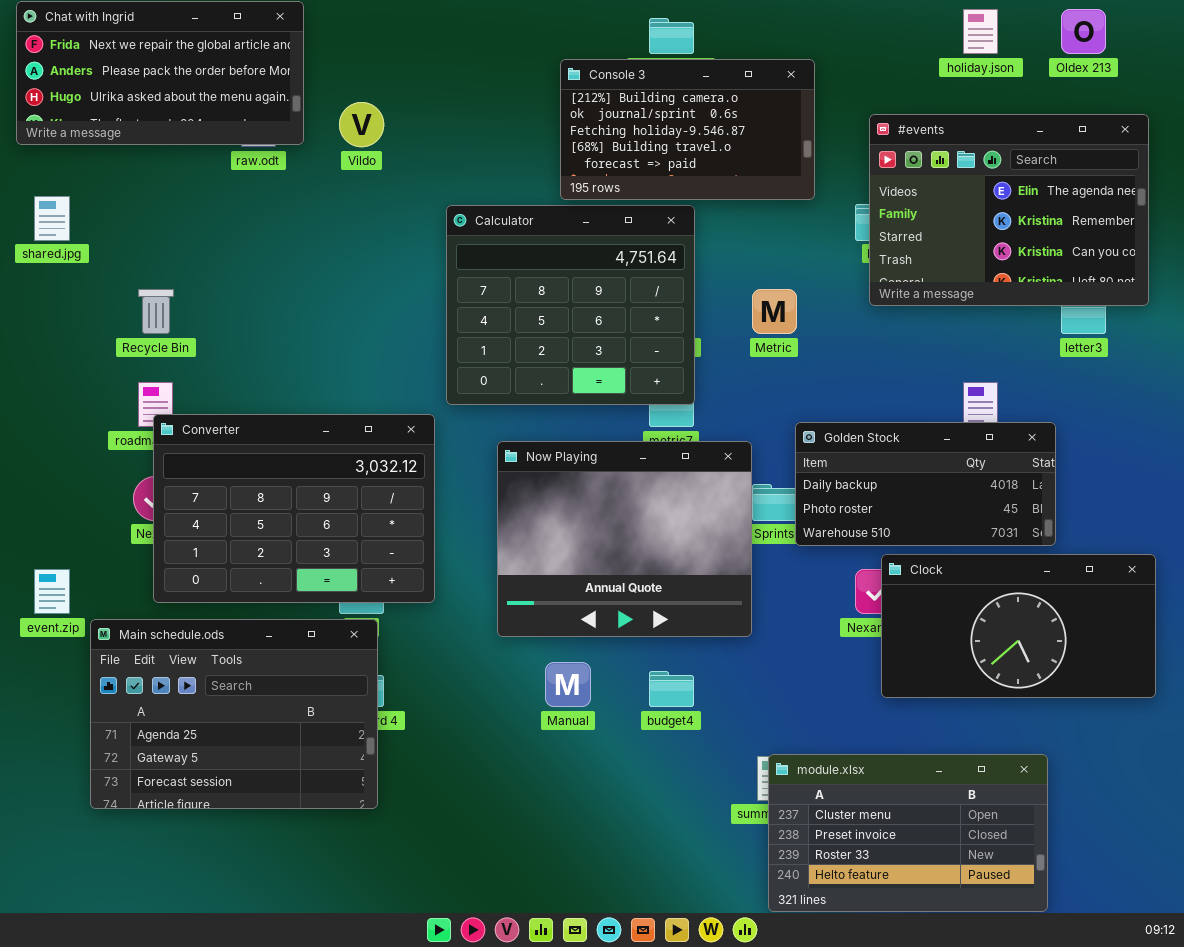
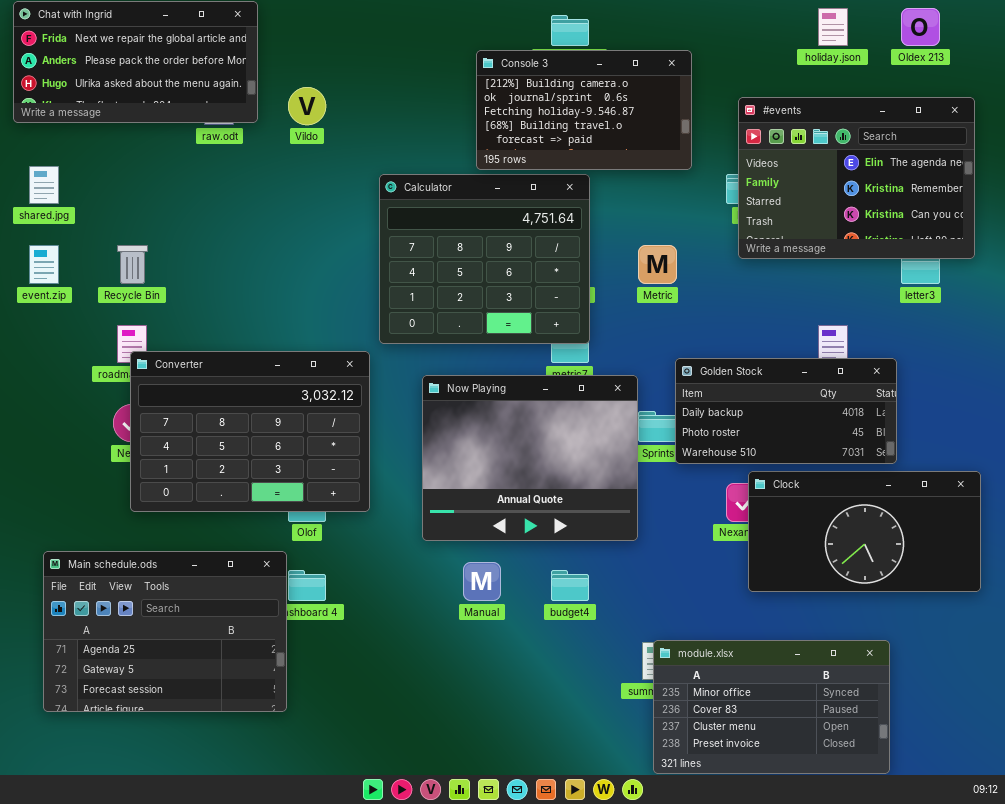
event.zip: [34,569,70,614] -> [29,245,59,284], moved
Main schedule.ods: [90,619,378,809] -> [43,551,287,712], moved
module.xlsx: [768,754,1048,912] -> [653,640,890,774], scrolled up 2 rows

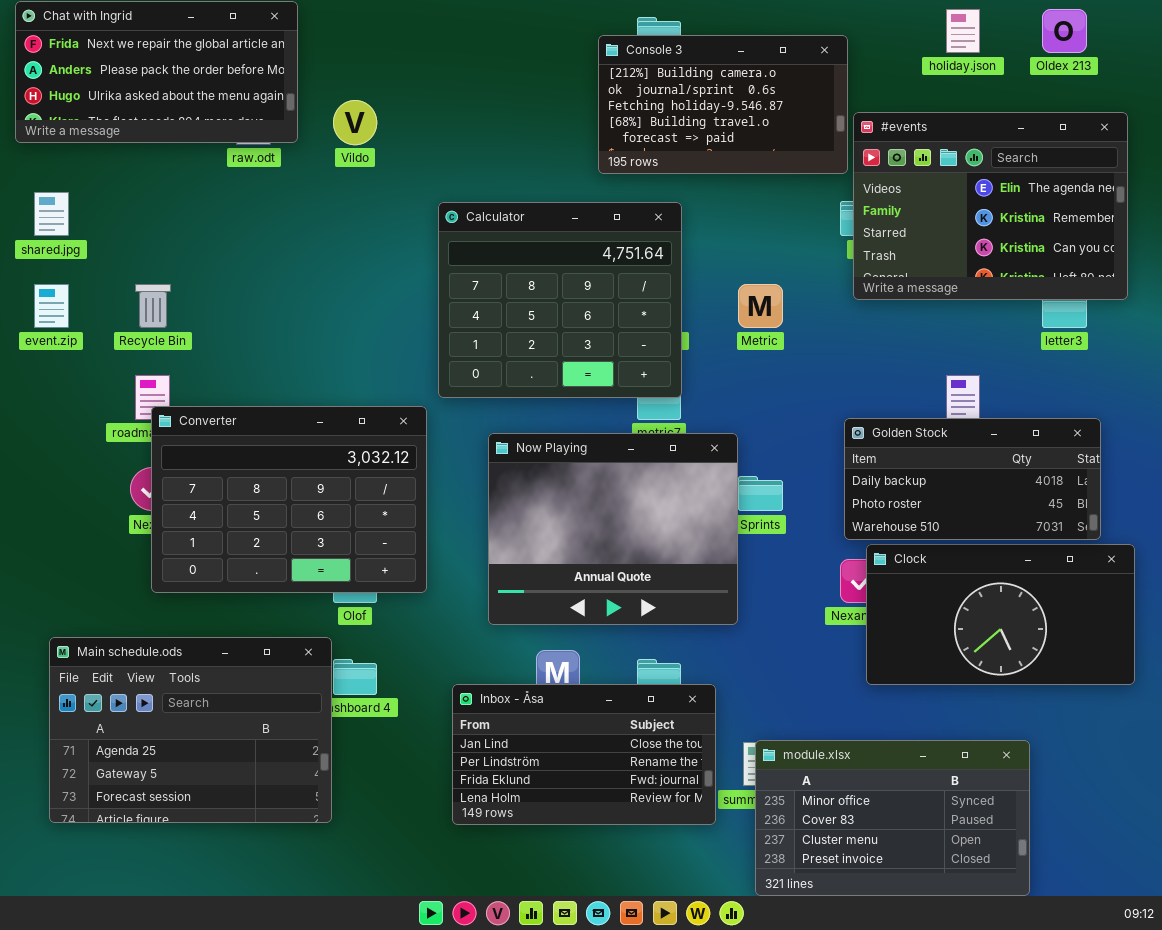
Console 3: [476,50,692,170] -> [598,35,848,174], moved
Golden Stock: [675,358,897,464] -> [844,418,1101,540], moved
Inbox - Åsa: none -> [452,684,716,825], opened

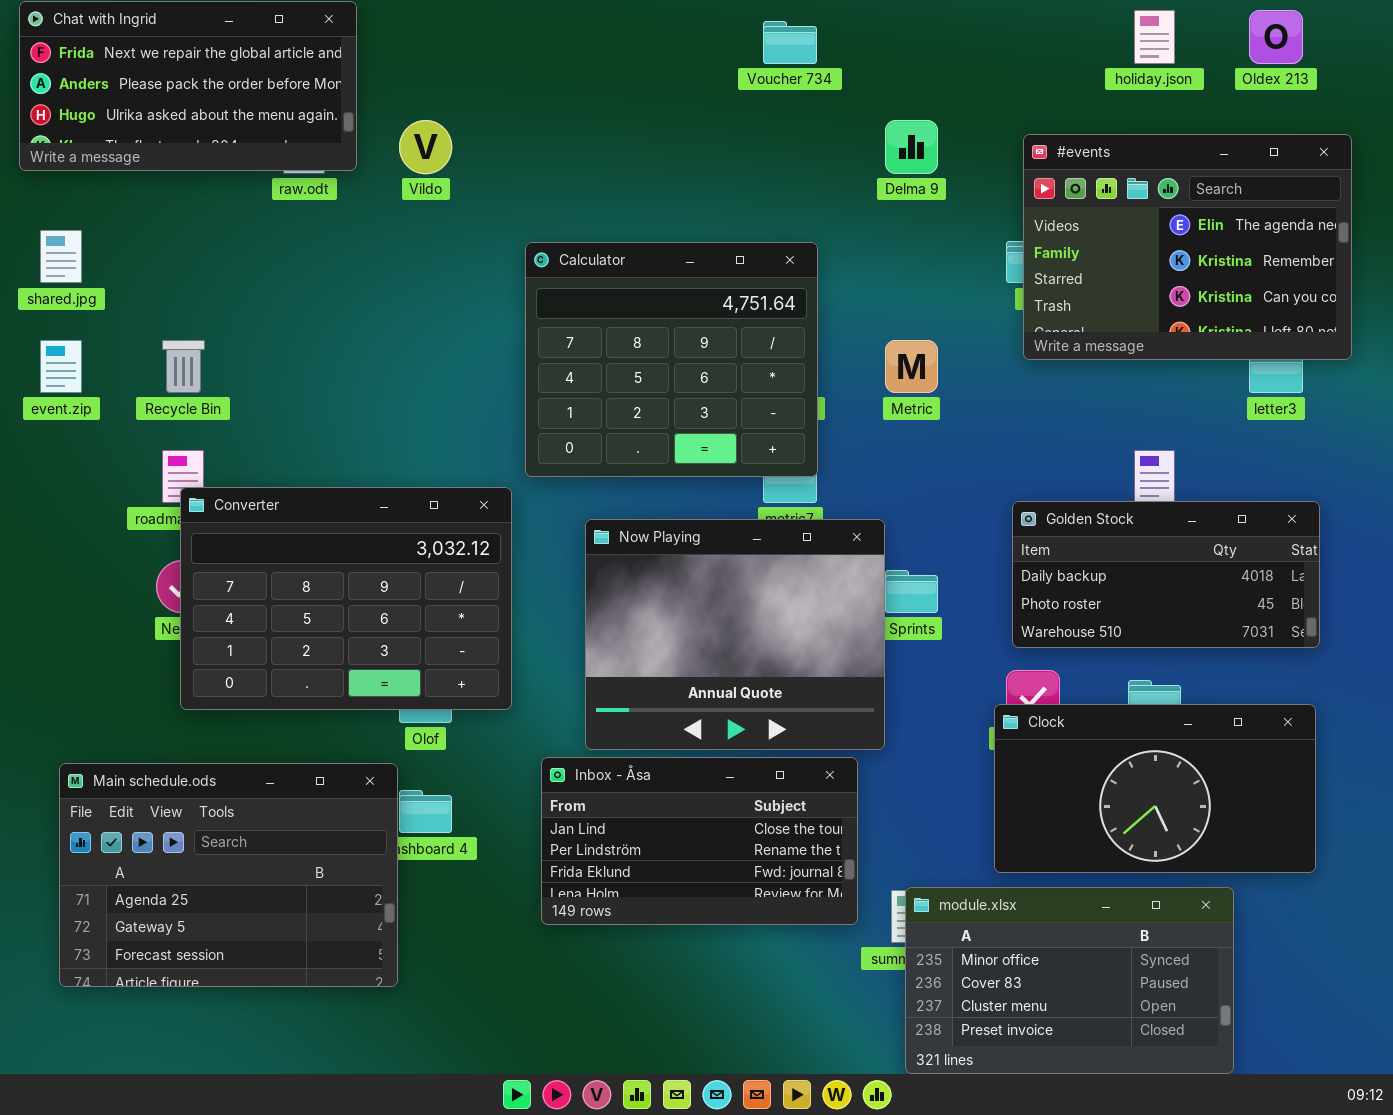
Console 3: [598,35,848,174] -> none, closed
Clock: [866,544,1135,685] -> [994,704,1316,873], moved
Inbox - Åsa: [452,684,716,825] -> [541,757,858,925], moved

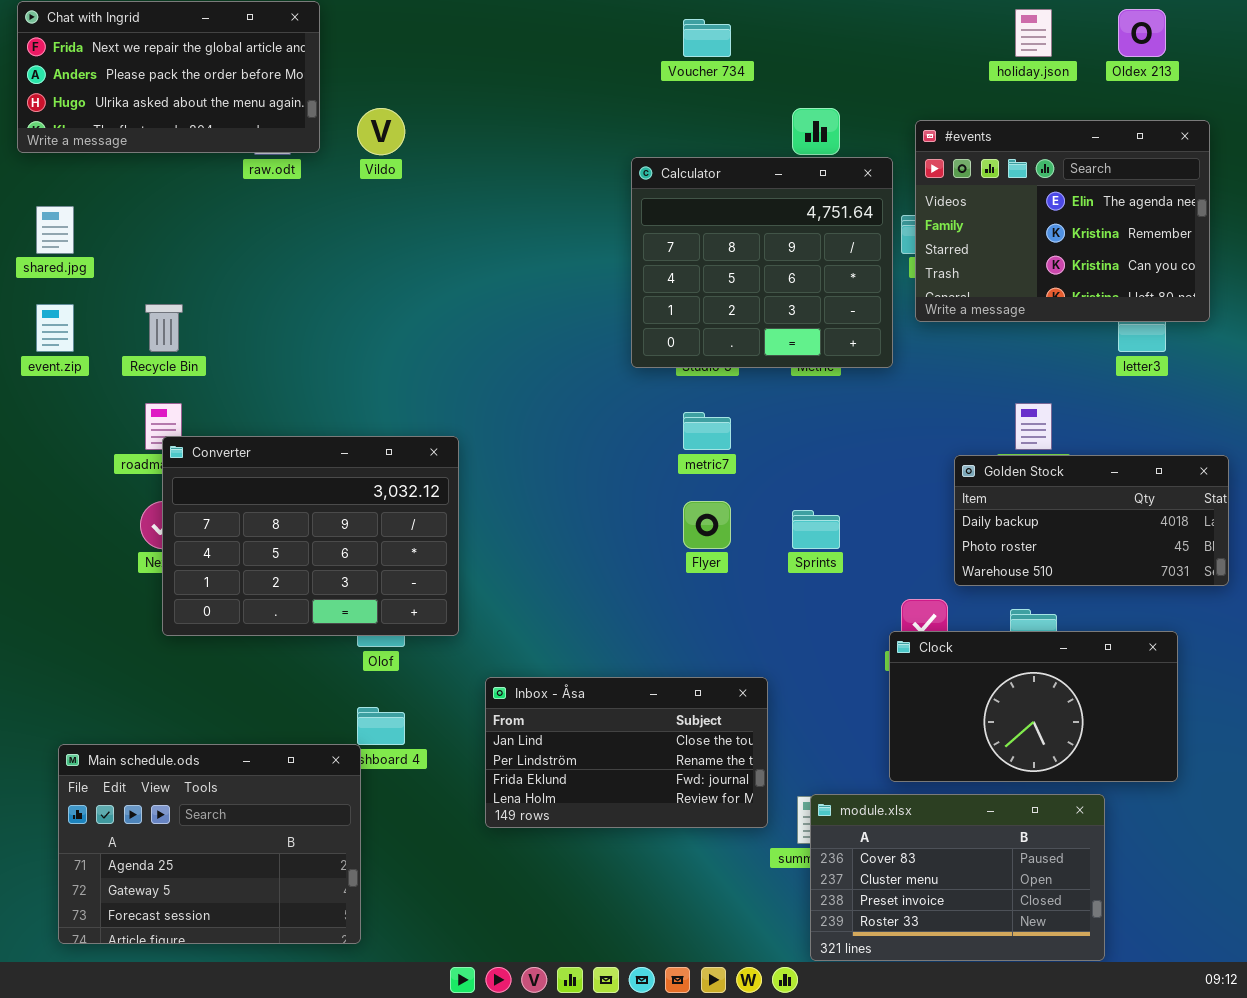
Calculator: [525,242,818,477] -> [631,157,893,368], moved
Golden Stock: [1012,501,1320,648] -> [954,455,1229,586], moved
Now Playing: [585,519,885,750] -> none, closed
Main schedule.ods: [59,763,398,987] -> [58,744,361,944], moved
module.xlsx: [905,887,1234,1074] -> [810,794,1105,961], scrolled down 1 row

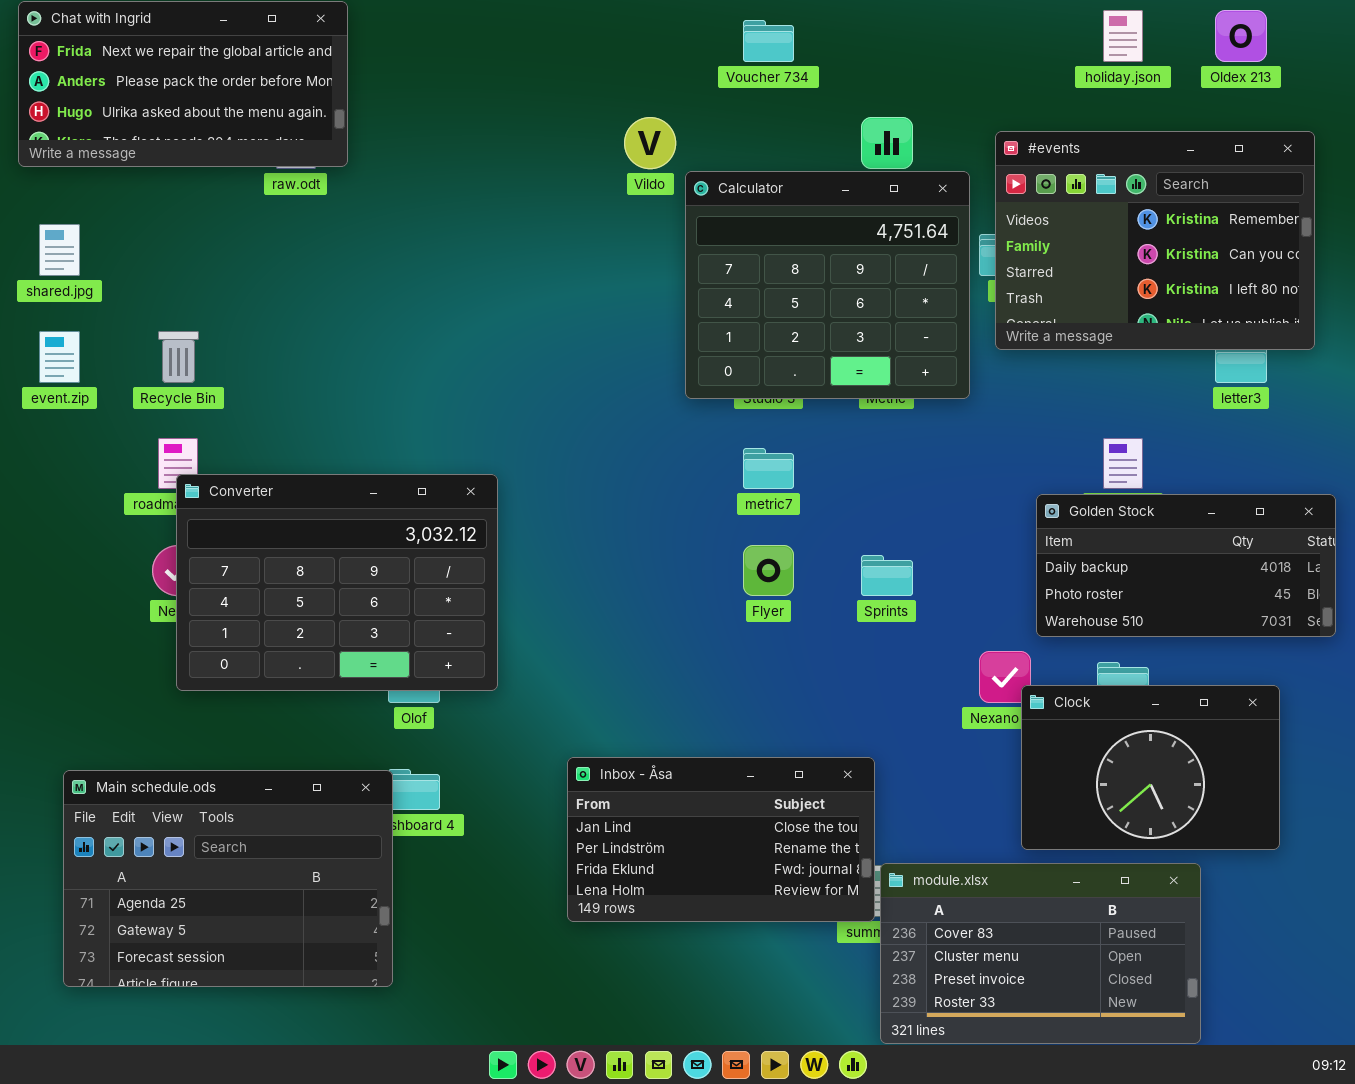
Vildo: [357,108,405,155] -> [624,117,676,169], moved
#events: [915,120,1210,322] -> [995,131,1315,350], scrolled down 1 row
Clock: [889,631,1178,782] -> [1021,685,1280,850], resized
Inbox - Åsa: [485,677,768,828] -> [567,757,875,922], moved
Main schedule.ods: [58,744,361,944] -> [63,770,393,987], moved

